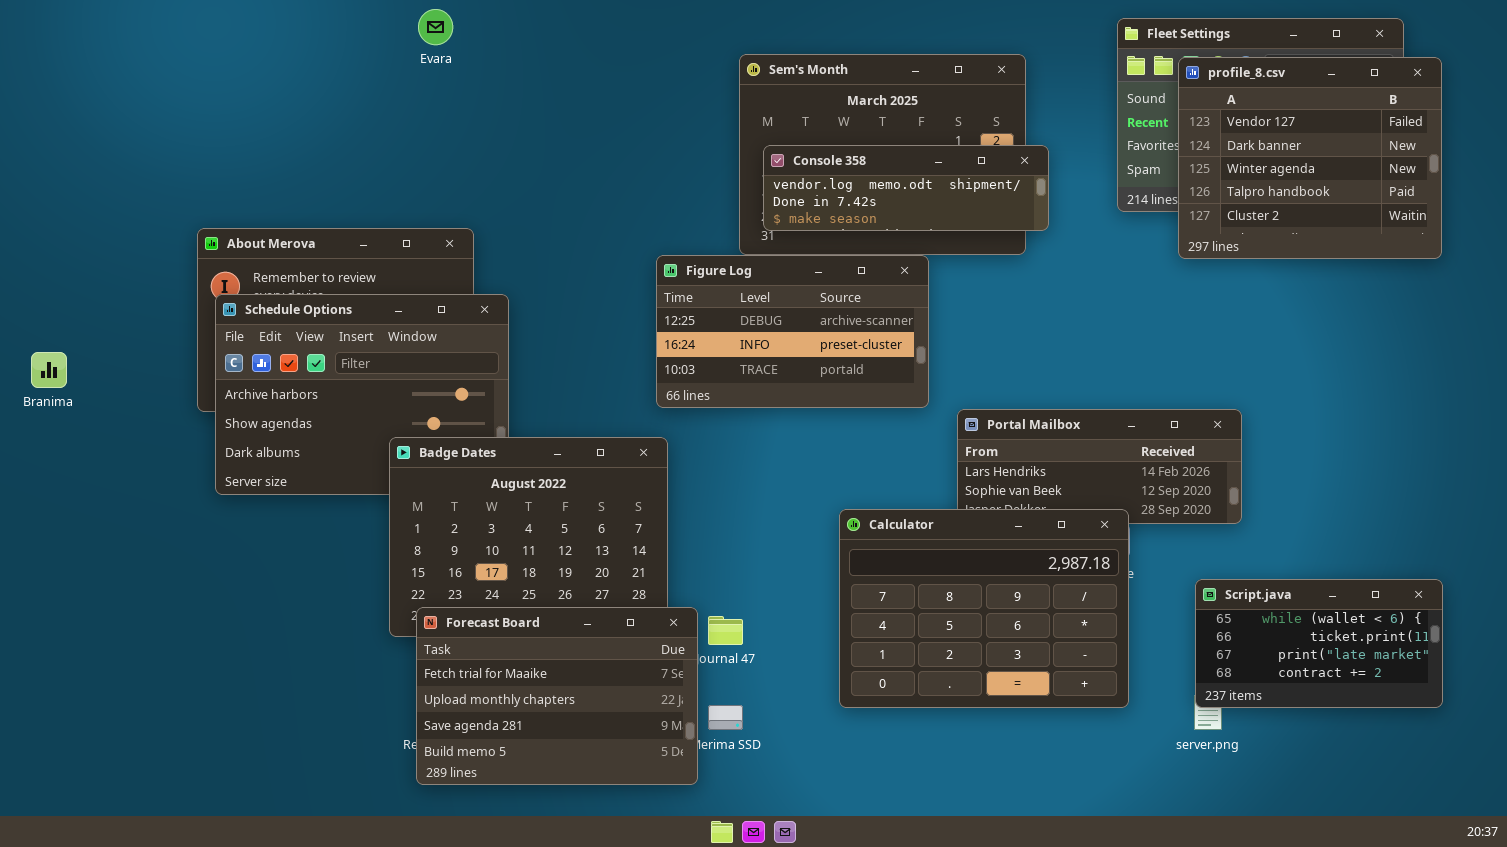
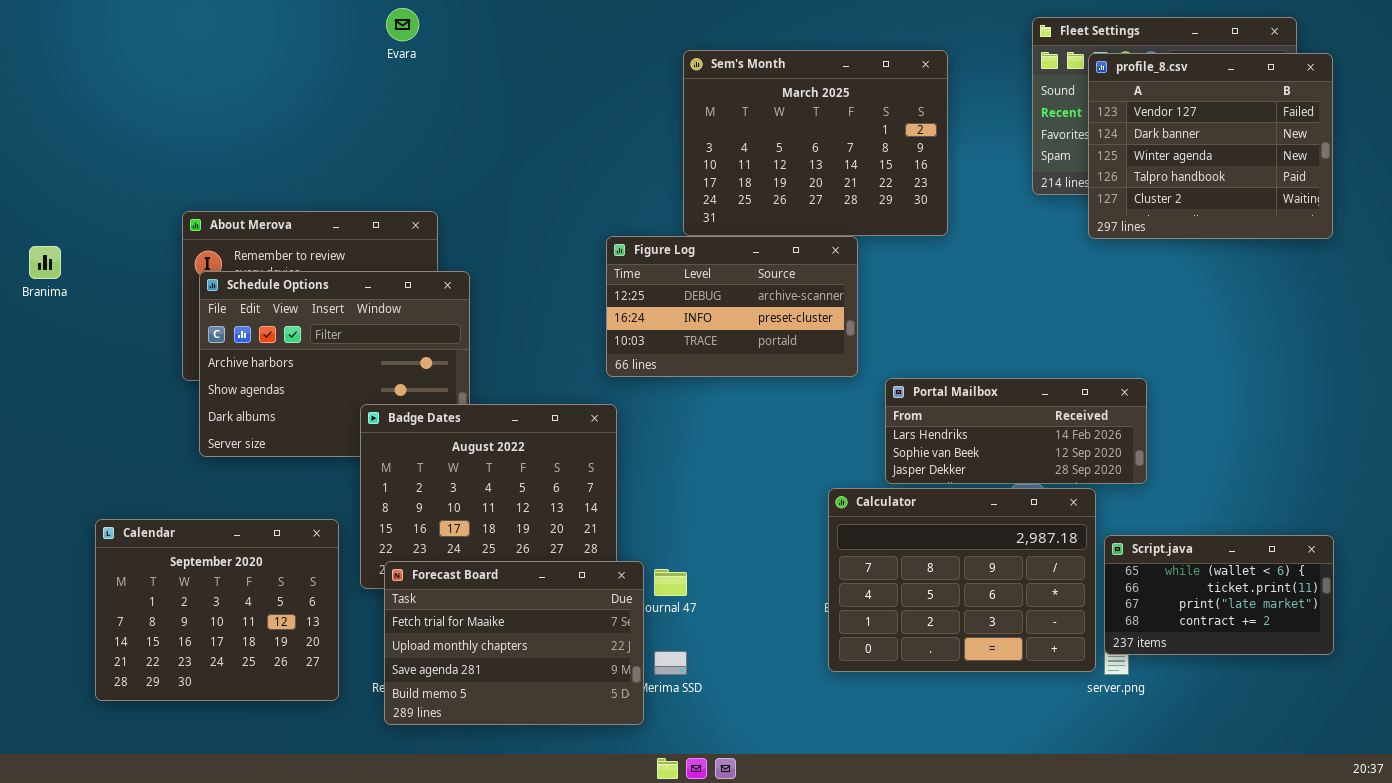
Console 358: [763,145,1049,231] -> none, closed
Branima: [31,352,67,388] -> [29,246,61,279], moved
Calculator: [839,509,1129,708] -> [828,488,1096,672], moved
Calendar: none -> [95,519,339,701], opened

